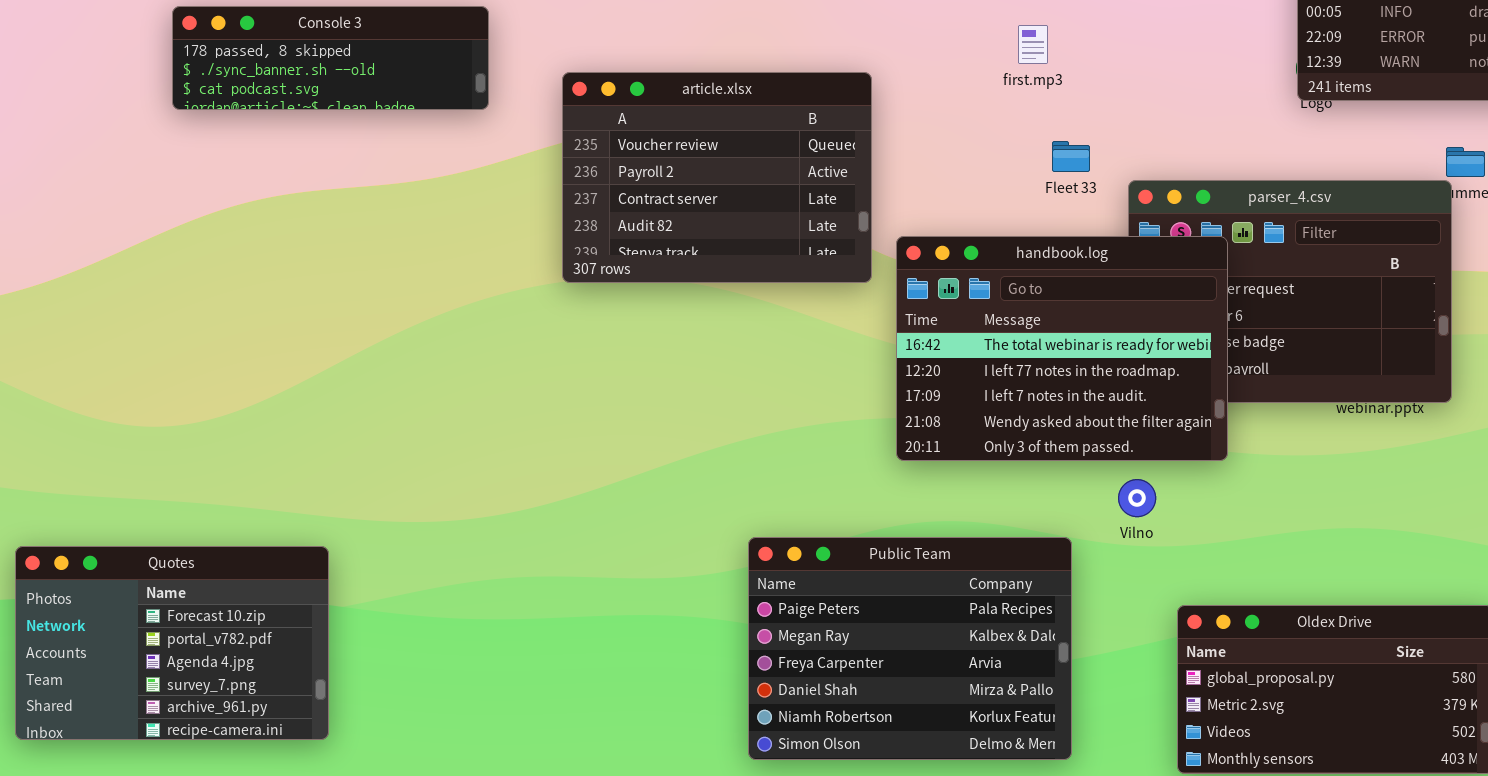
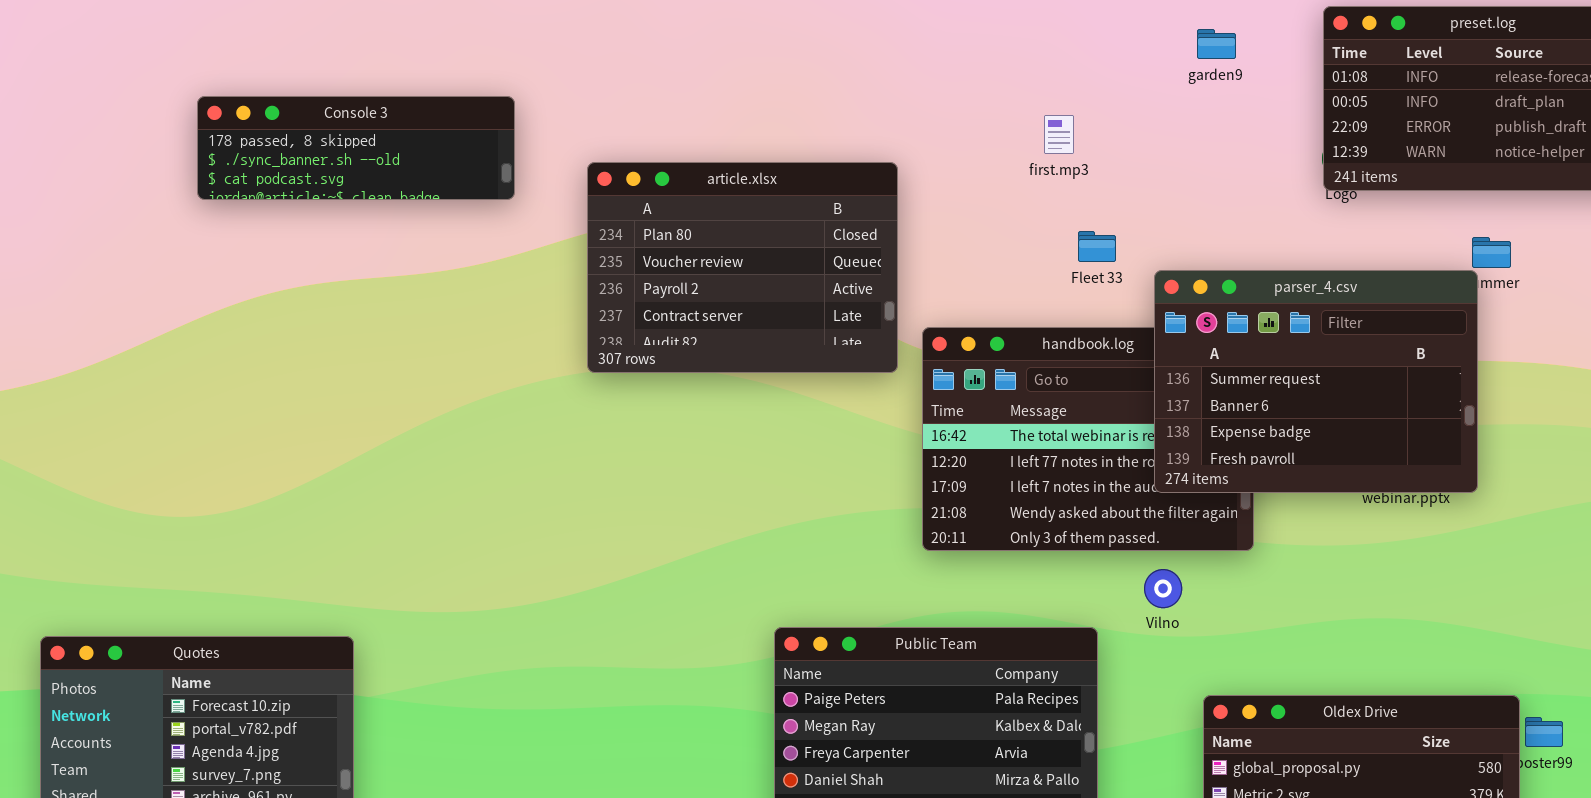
article.xlsx: [562,72,872,283] -> [587,162,898,373], scrolled up 1 row
parser_4.csv: [1128,180,1452,403] -> [1154,270,1478,493], raised

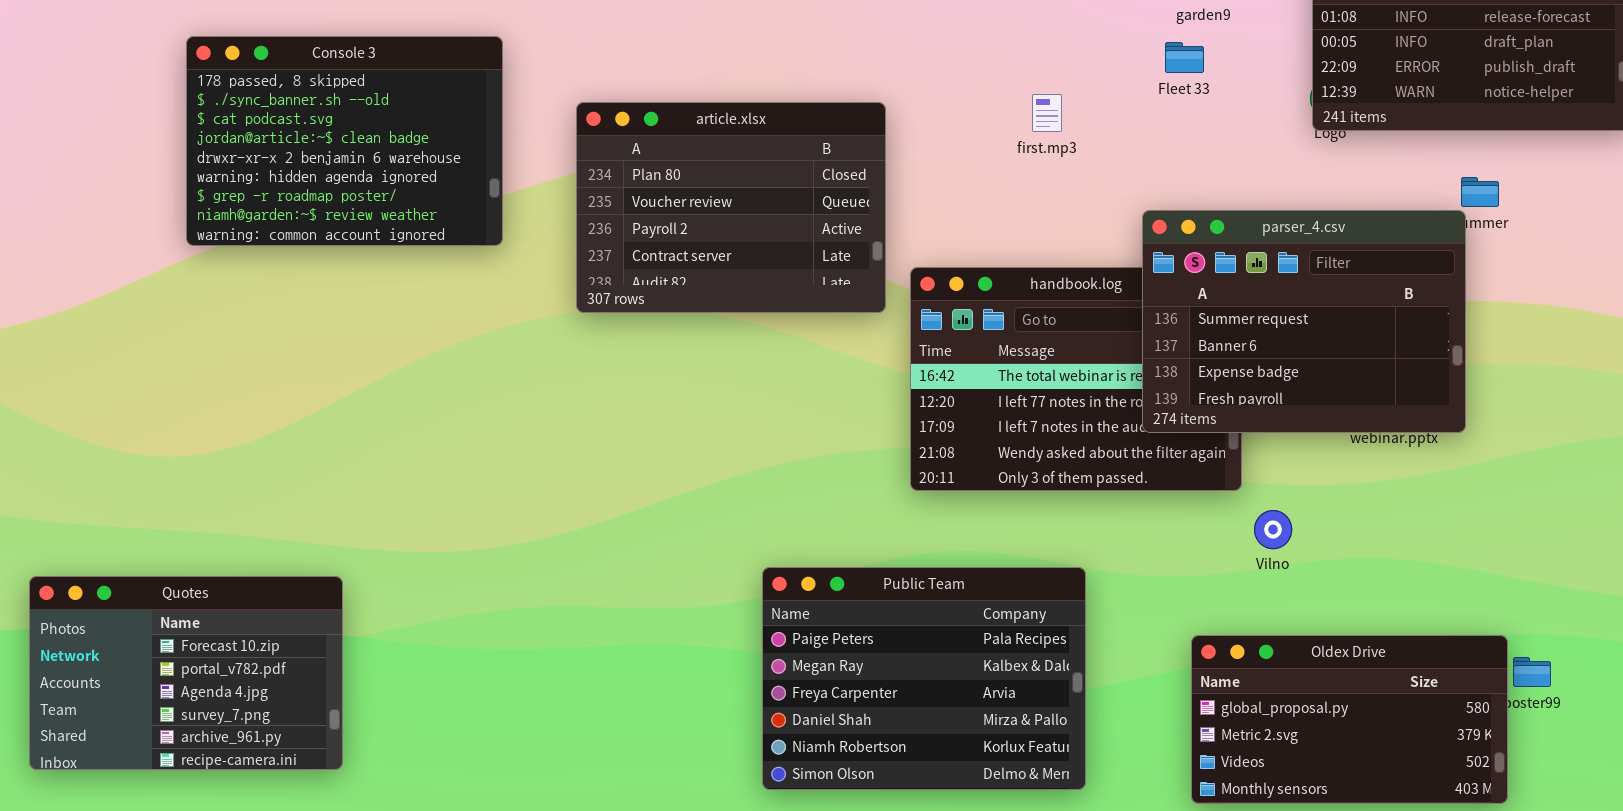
Console 3: [197,96,515,200] -> [186,36,503,246], resized
first.mp3: [1044,115,1074,154] -> [1032,94,1062,132], moved
Fleet 33: [1078,231,1116,262] -> [1165,42,1204,73], moved
Vilno: [1144,569,1182,608] -> [1254,510,1292,549], moved

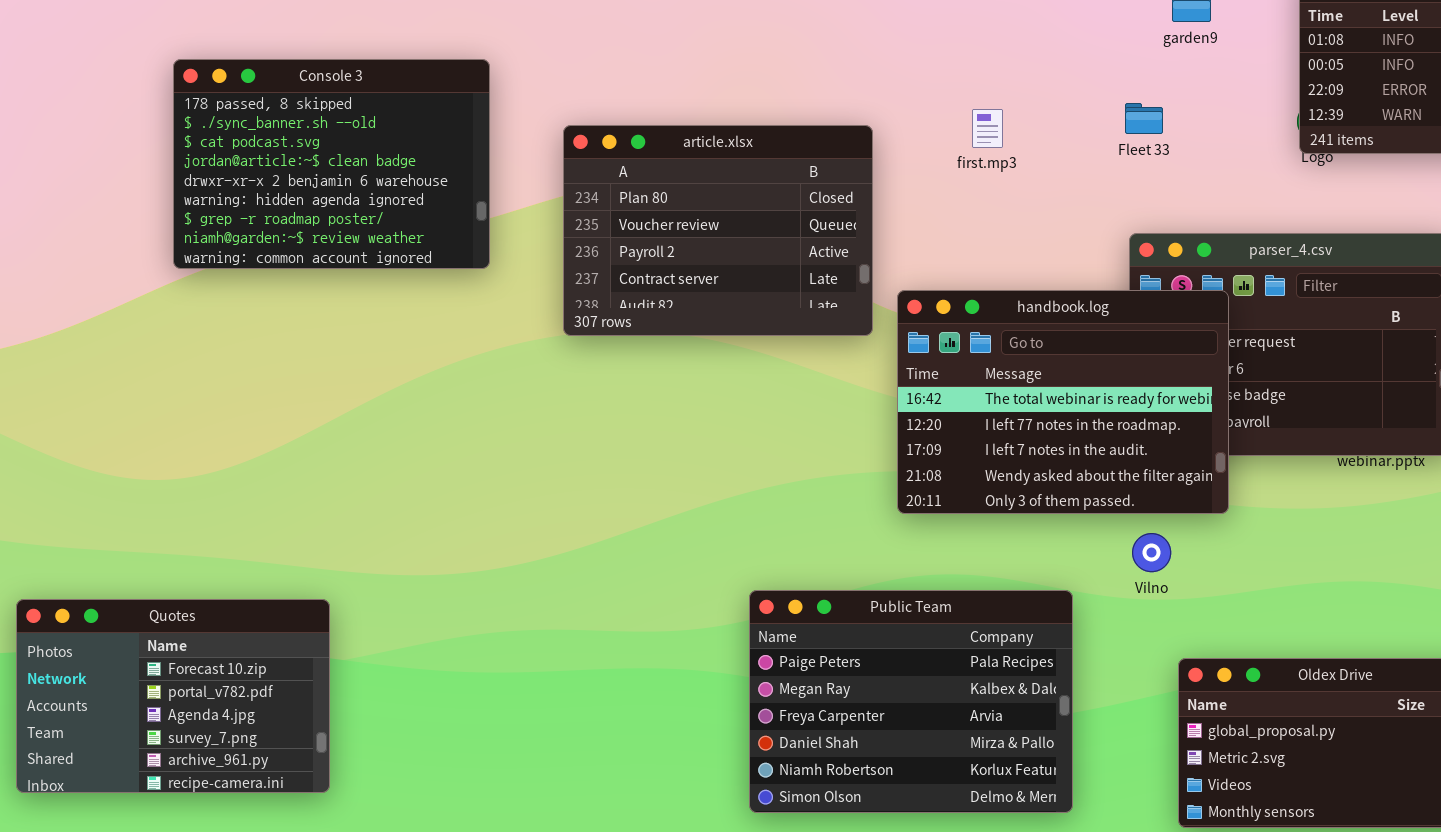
Fleet 33: [1165,42,1204,73] -> [1125,103,1163,134], moved
first.mp3: [1032,94,1062,132] -> [972,109,1003,148], moved
handbook.log: [910,267,1242,491] -> [897,290,1229,514], raised
Vilno: [1254,510,1292,549] -> [1132,533,1171,572], moved

